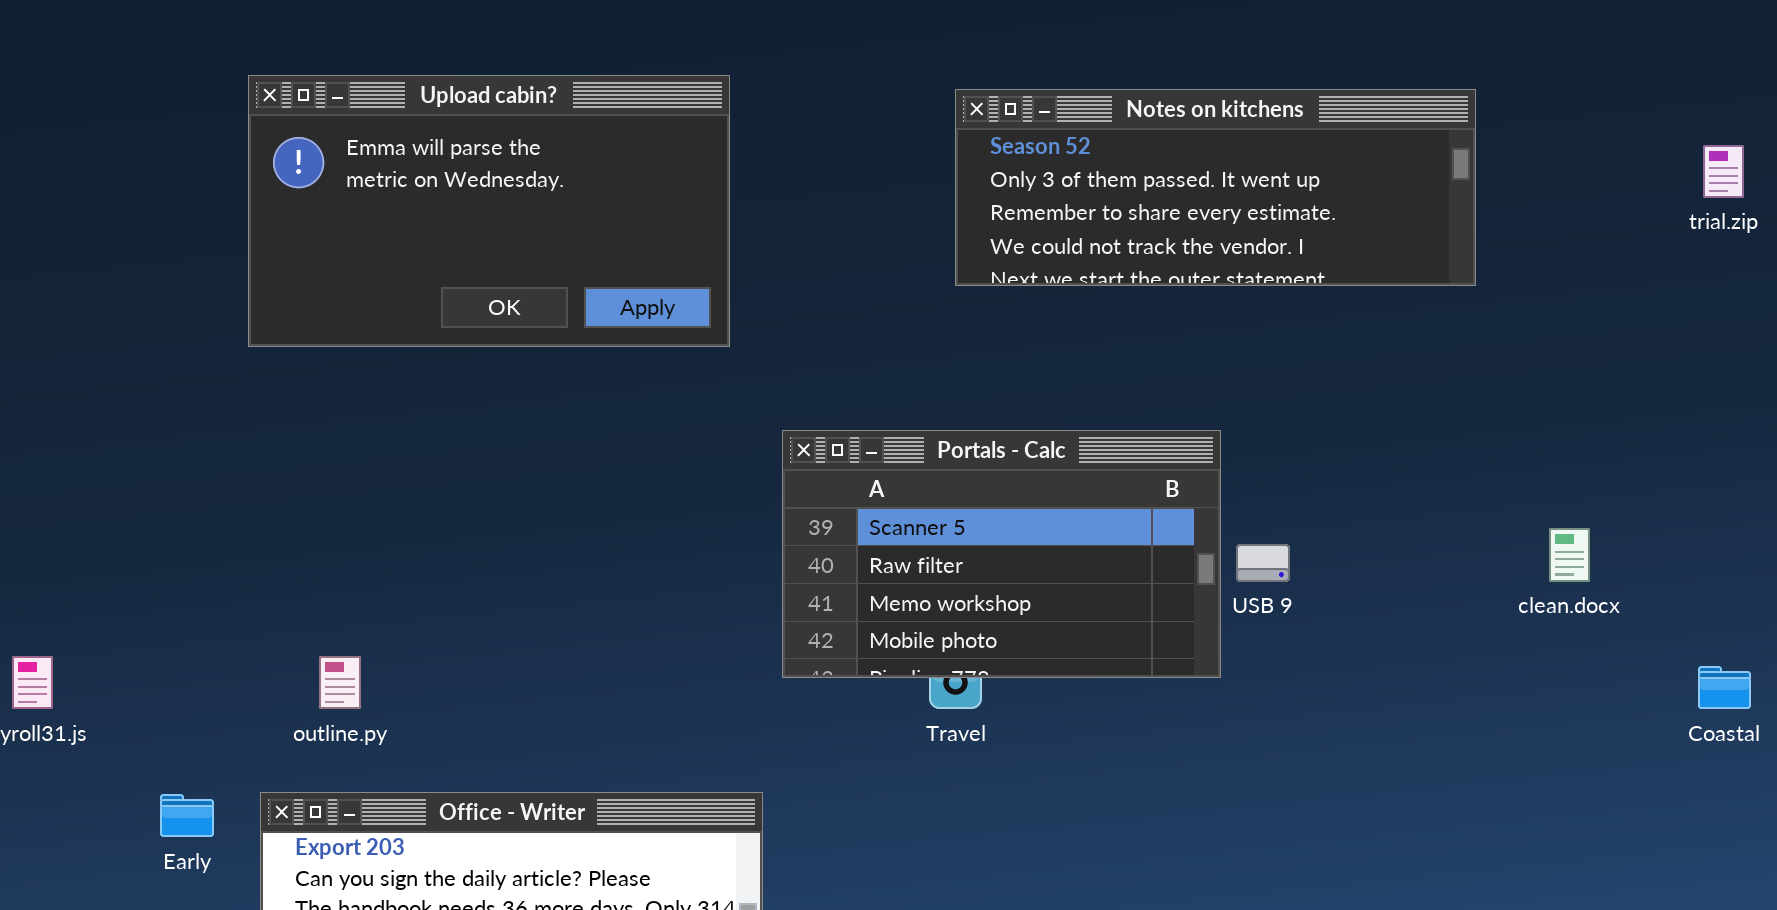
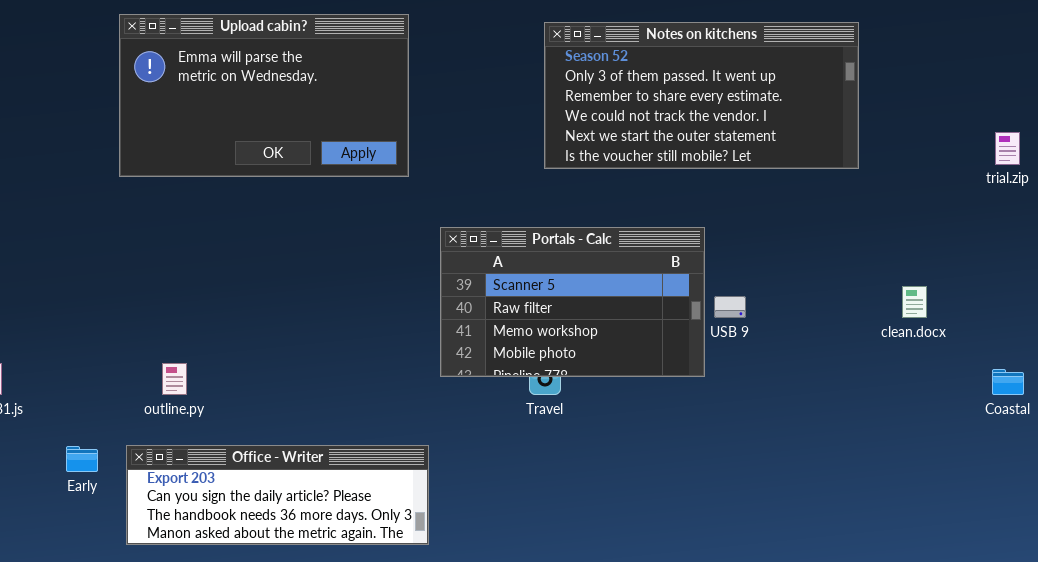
Notes on kitchens: [955,89,1476,286] -> [544,22,859,169], resized
trial.zip: [1703,145,1744,198] -> [995,132,1020,165], moved

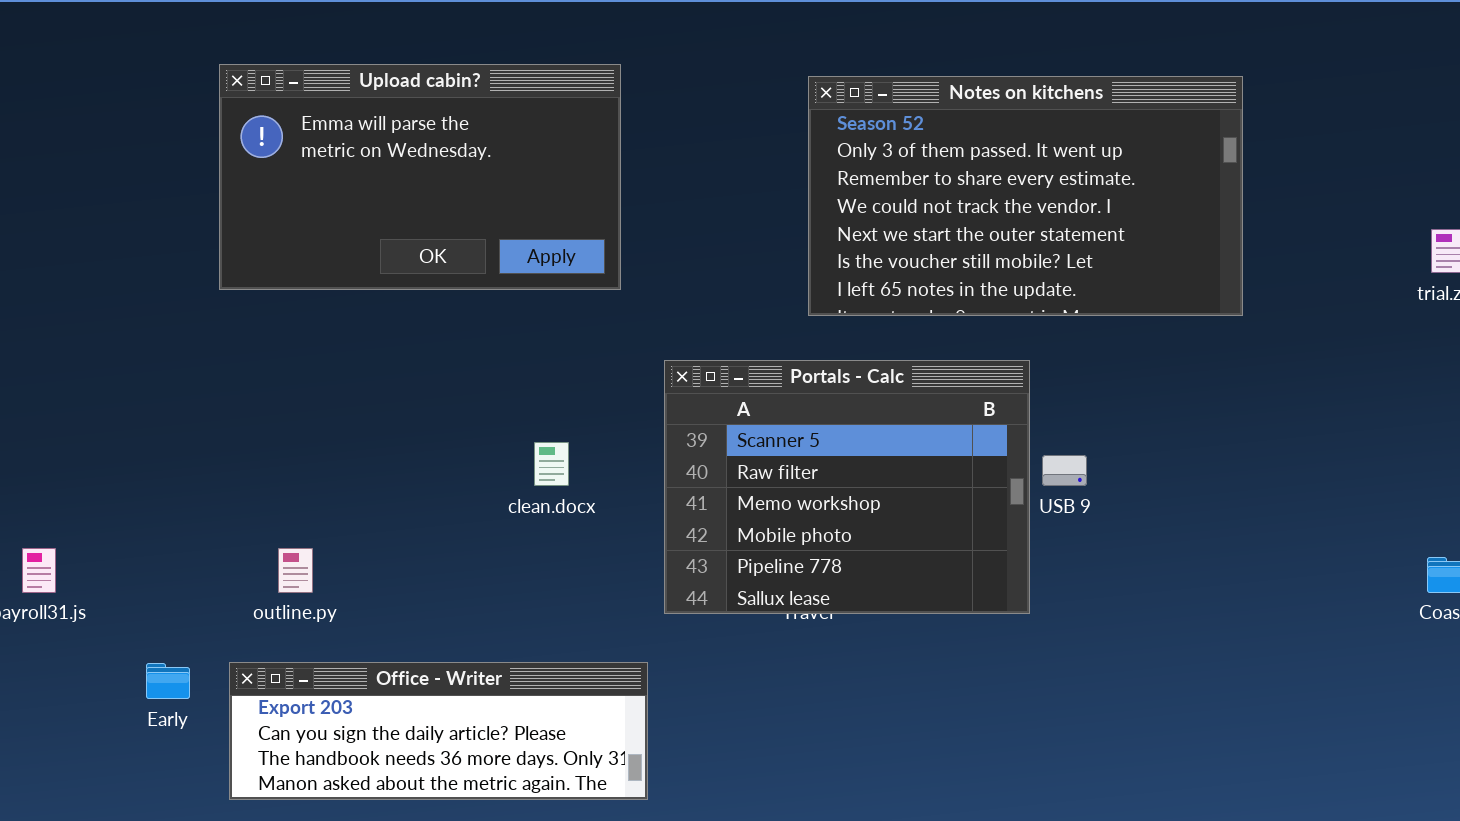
Notes on kitchens: [544,22,859,169] -> [808,76,1243,316], resized
Portals - Calc: [440,227,705,377] -> [664,360,1030,614], resized
clean.docx: [902,286,927,318] -> [534,442,569,486], moved

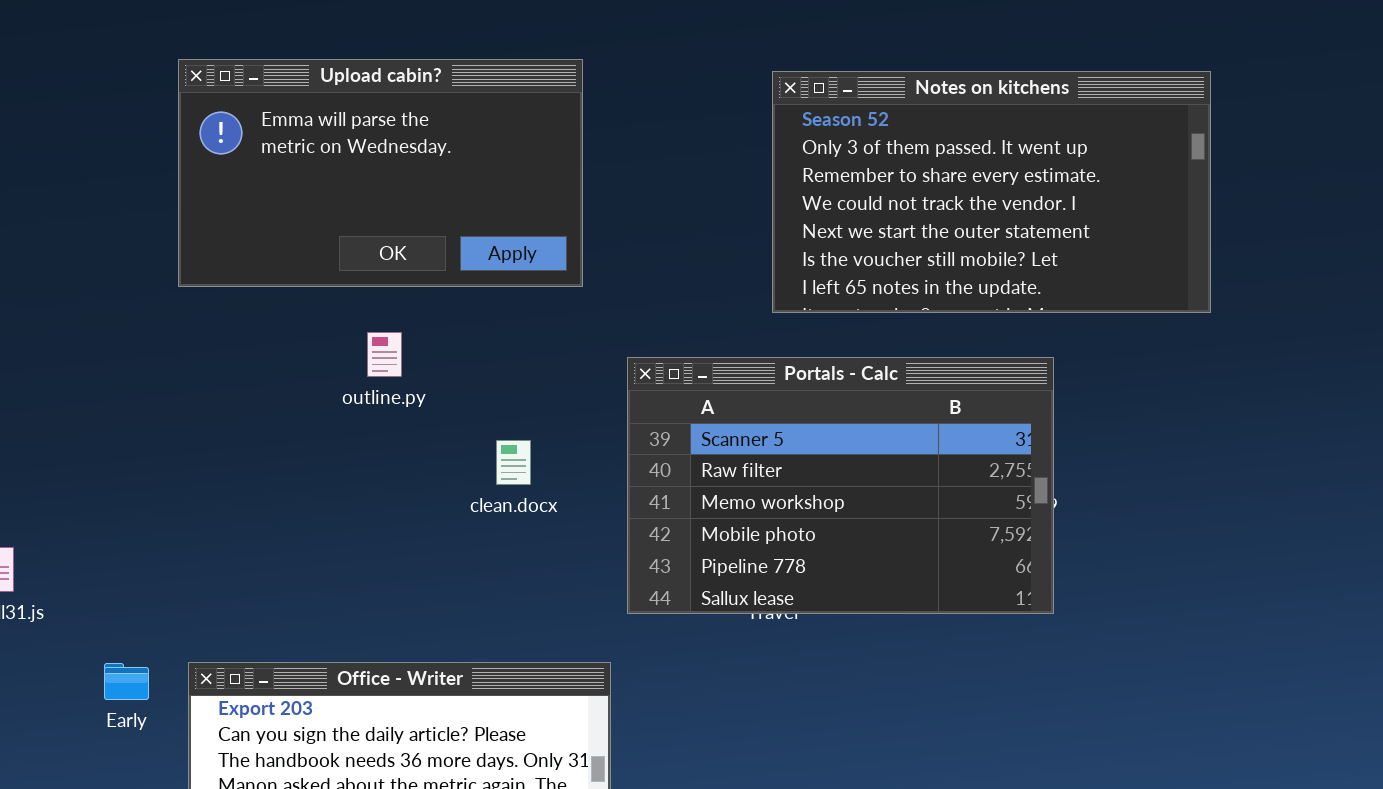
Portals - Calc: [664,360,1030,614] -> [627,357,1054,614], resized
outline.py: [278,548,313,593] -> [367,332,402,377], moved

